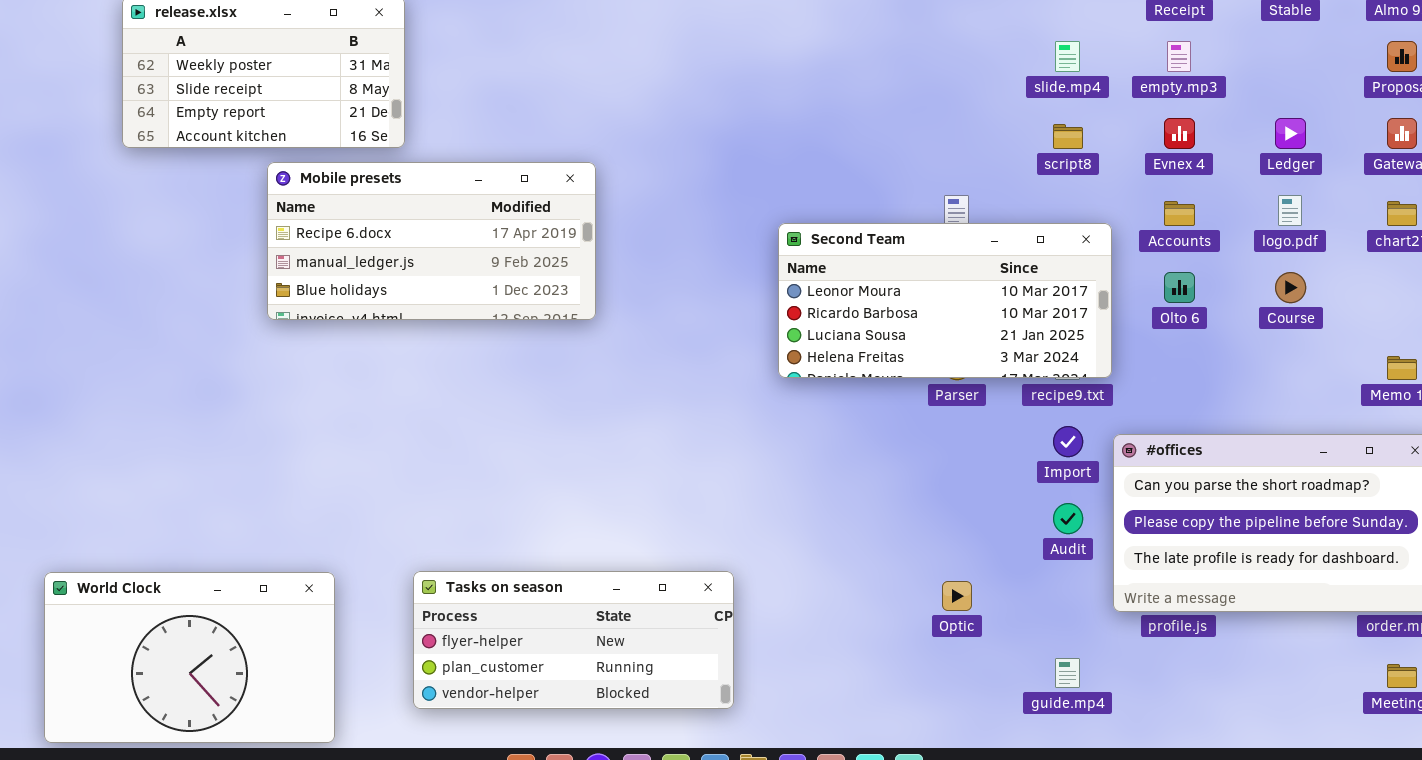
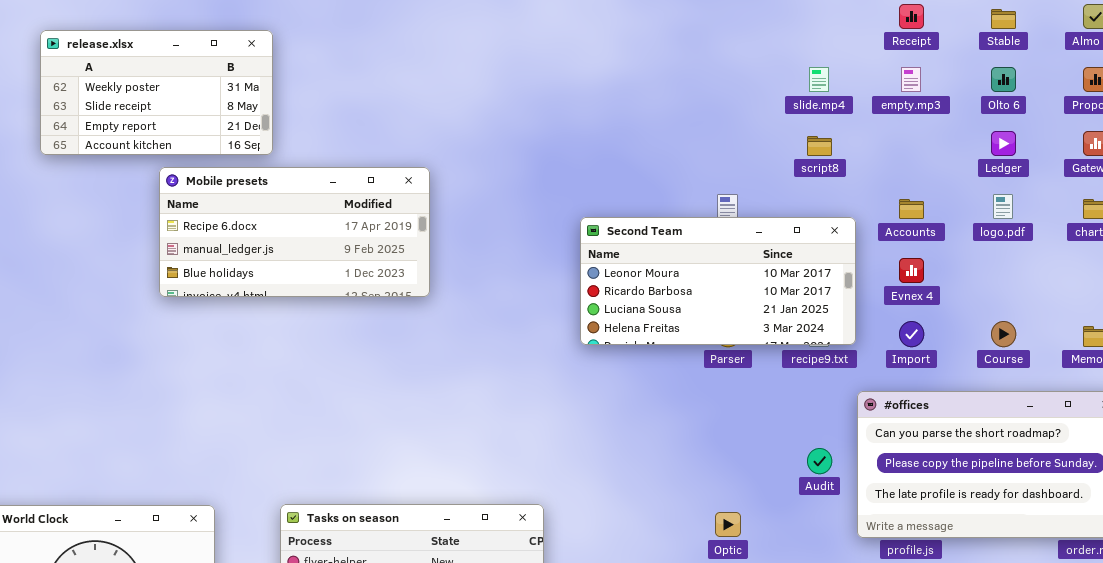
Evnex 4: [1164,118,1195,149] -> [899,258,924,283], moved
Olto 6: [1164,272,1195,303] -> [991,67,1016,92], moved
Course: [1275,272,1306,303] -> [991,321,1016,347], moved
Import: [1053,426,1083,457] -> [899,321,924,347], moved

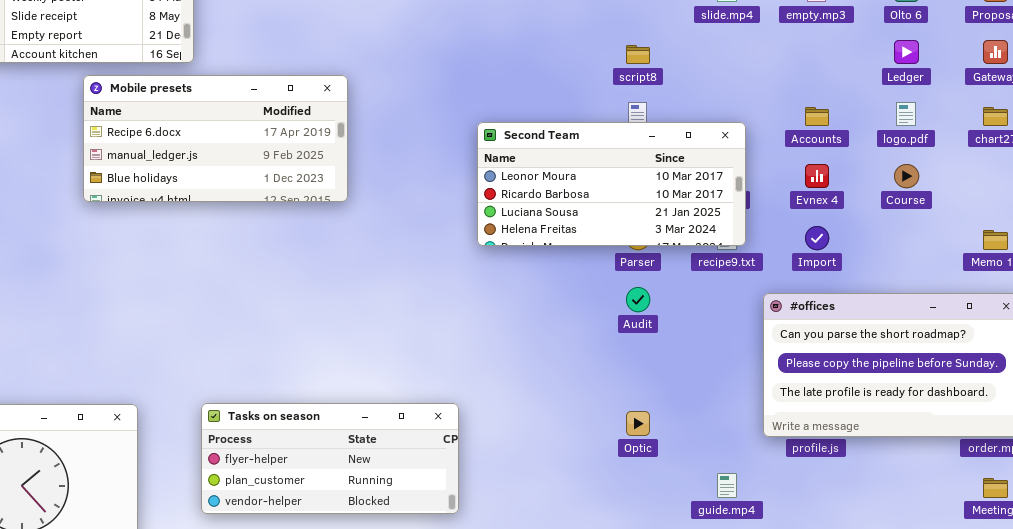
script8: [807,136,832,156] -> [626,45,650,64], moved
Second Team: [580,217,856,345] -> [477,122,746,246], moved
Course: [991,321,1016,347] -> [894,164,919,188], moved
Audit: [807,448,832,474] -> [626,287,650,312], moved

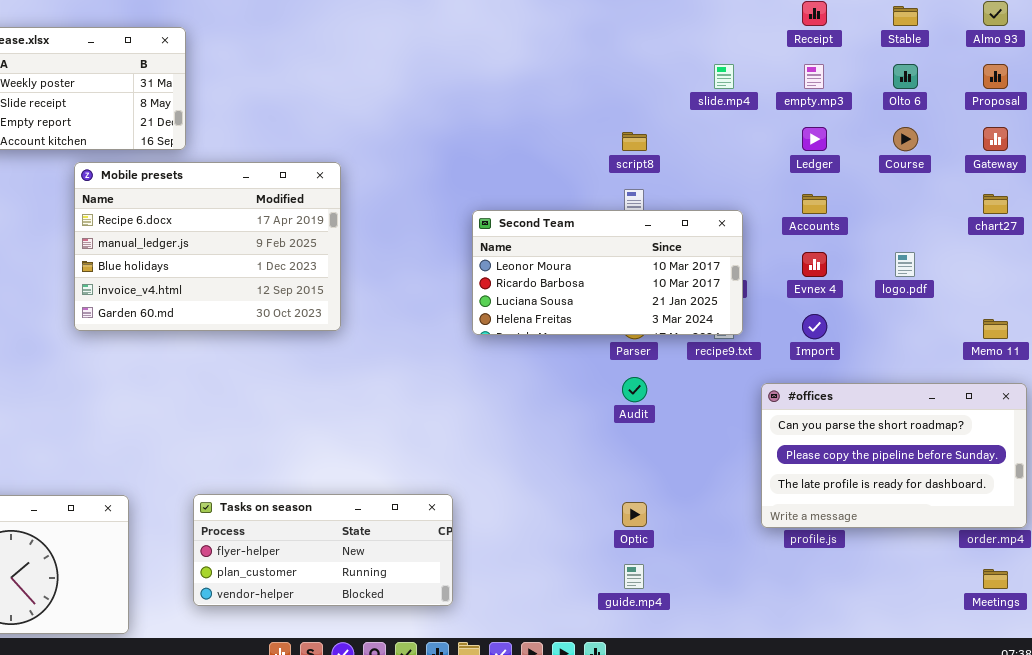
Ledger: [894,40,919,64] -> [802,127,827,151], moved
Mobile presets: [83,75,348,202] -> [74,162,341,331], resized
logo.pdf: [896,102,916,126] -> [895,252,915,277], moved
Course: [894,164,919,188] -> [893,127,918,151], moved
guide.mp4: [717,473,737,498] -> [624,564,644,589], moved

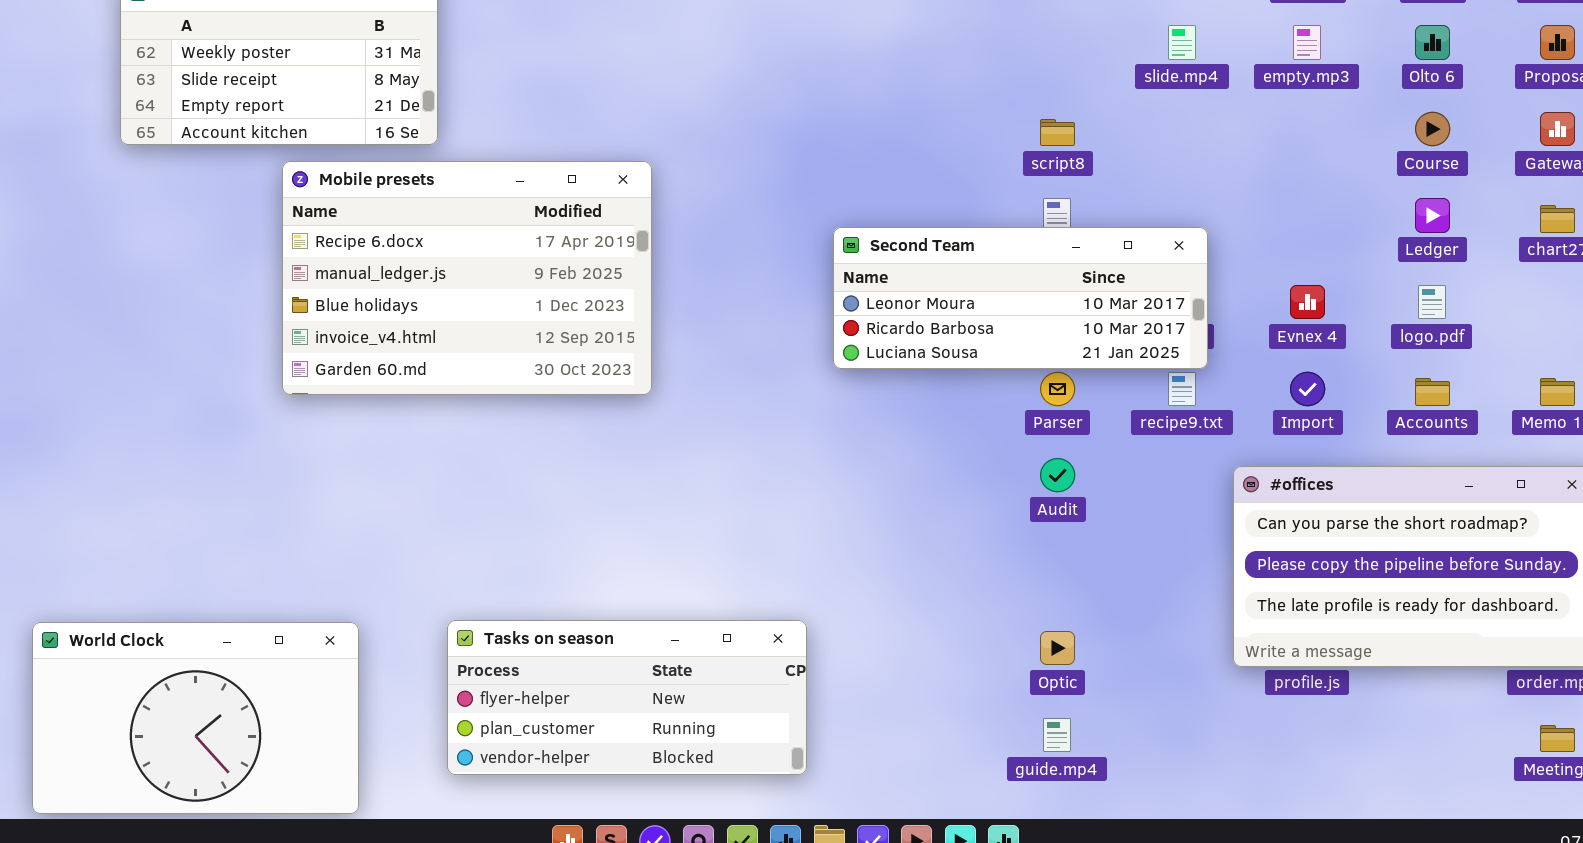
Ledger: [802,127,827,151] -> [1415,198,1450,233], moved
Accounts: [802,194,827,214] -> [1415,378,1450,406], moved
Second Team: [472,210,743,335] -> [833,227,1208,369], resized

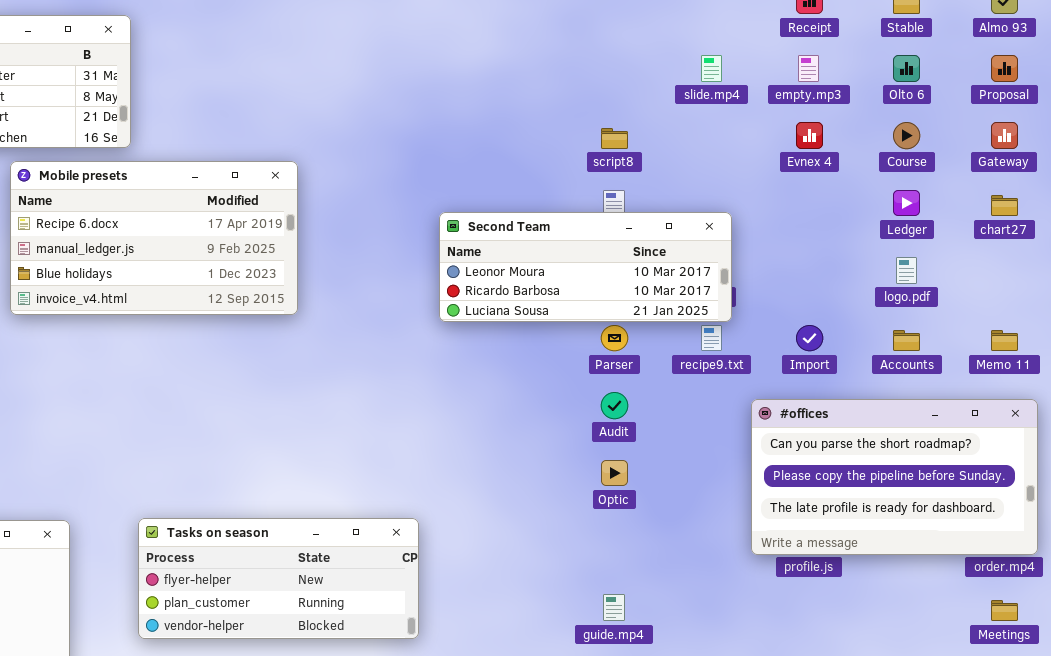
Mobile presets: [282,161,652,395] -> [10,161,298,315], resized
Evnex 4: [1290,285,1325,319] -> [796,122,823,149], moved
Optic: [1040,631,1075,665] -> [601,460,628,486], moved

